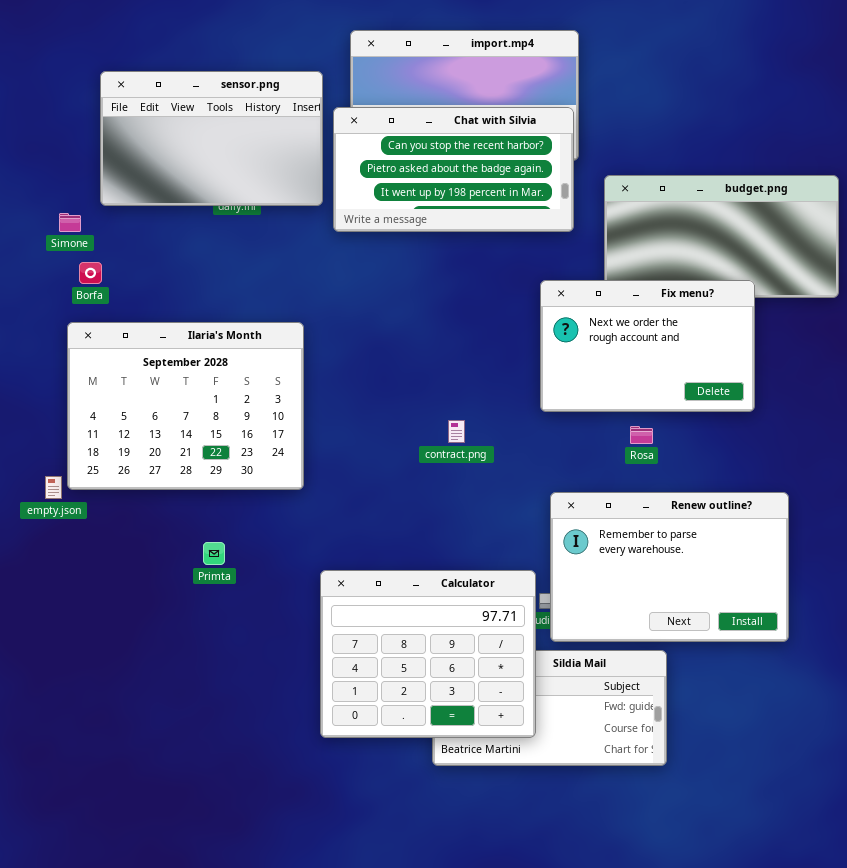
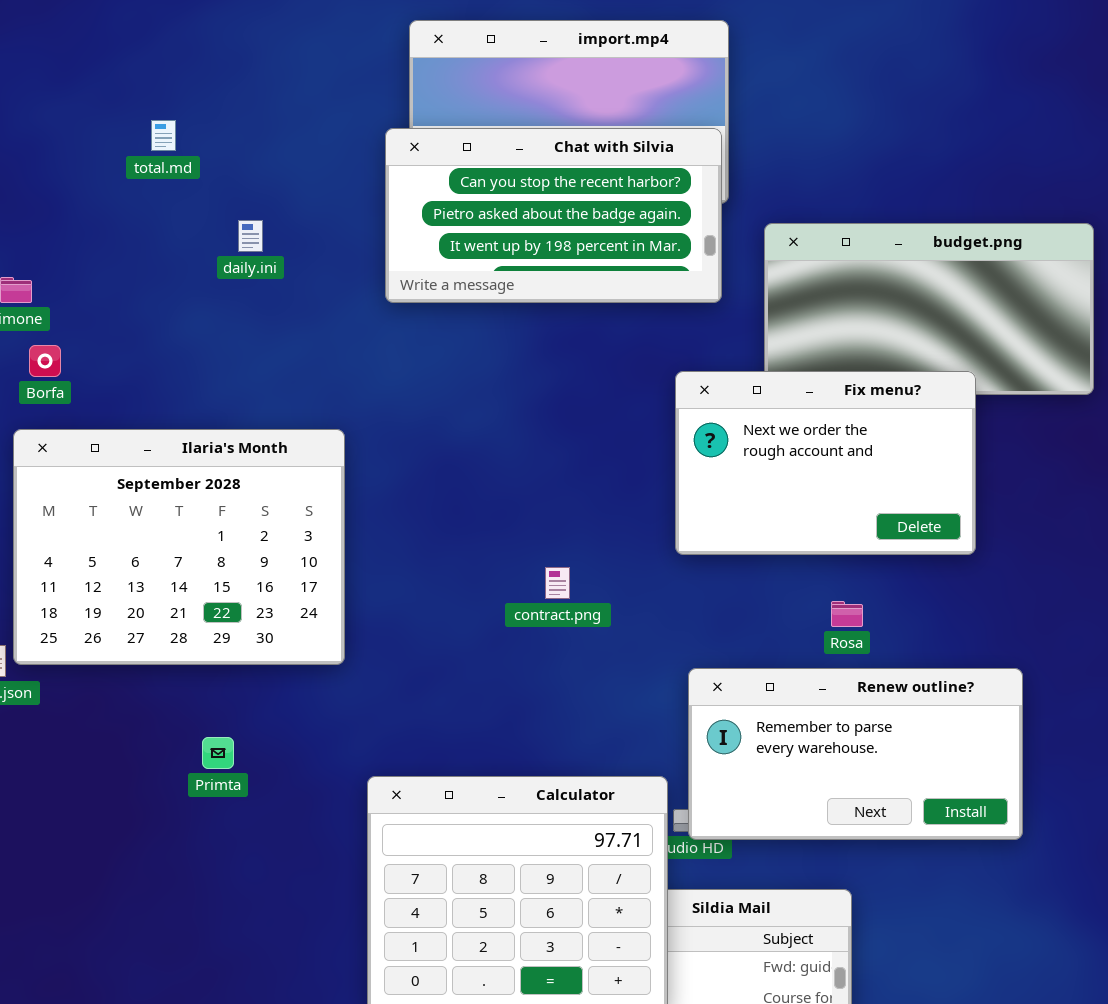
sensor.png: [100,71,323,206] -> none, closed
Rosa: [630,426,653,444] -> [831,601,863,627], moved
Renew outline?: [550,492,789,642] -> [688,668,1023,840], resized

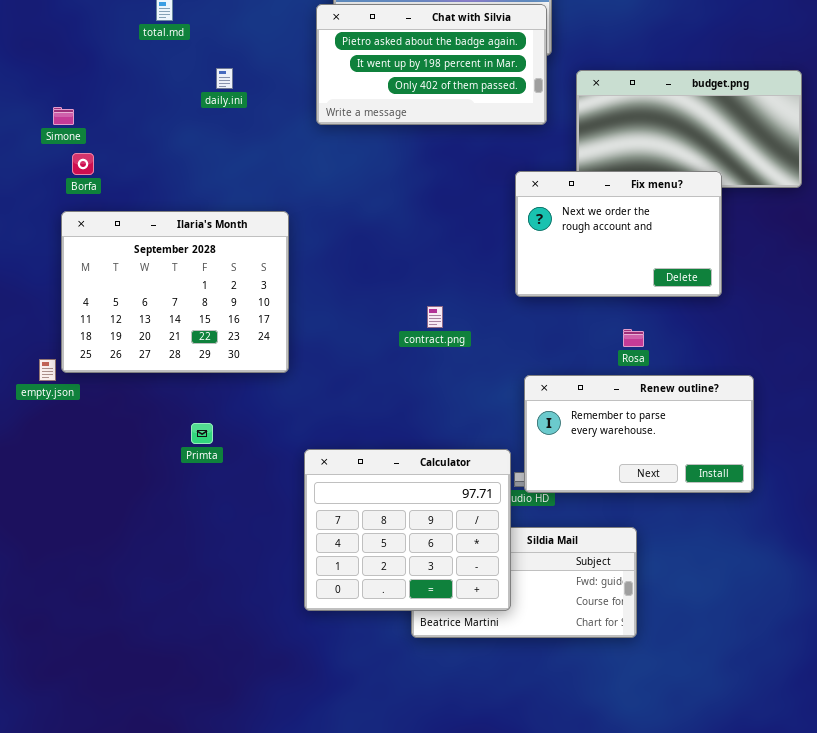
Chat with Silvia: [385,128,722,303] -> [316,4,547,125], scrolled down 1 row

